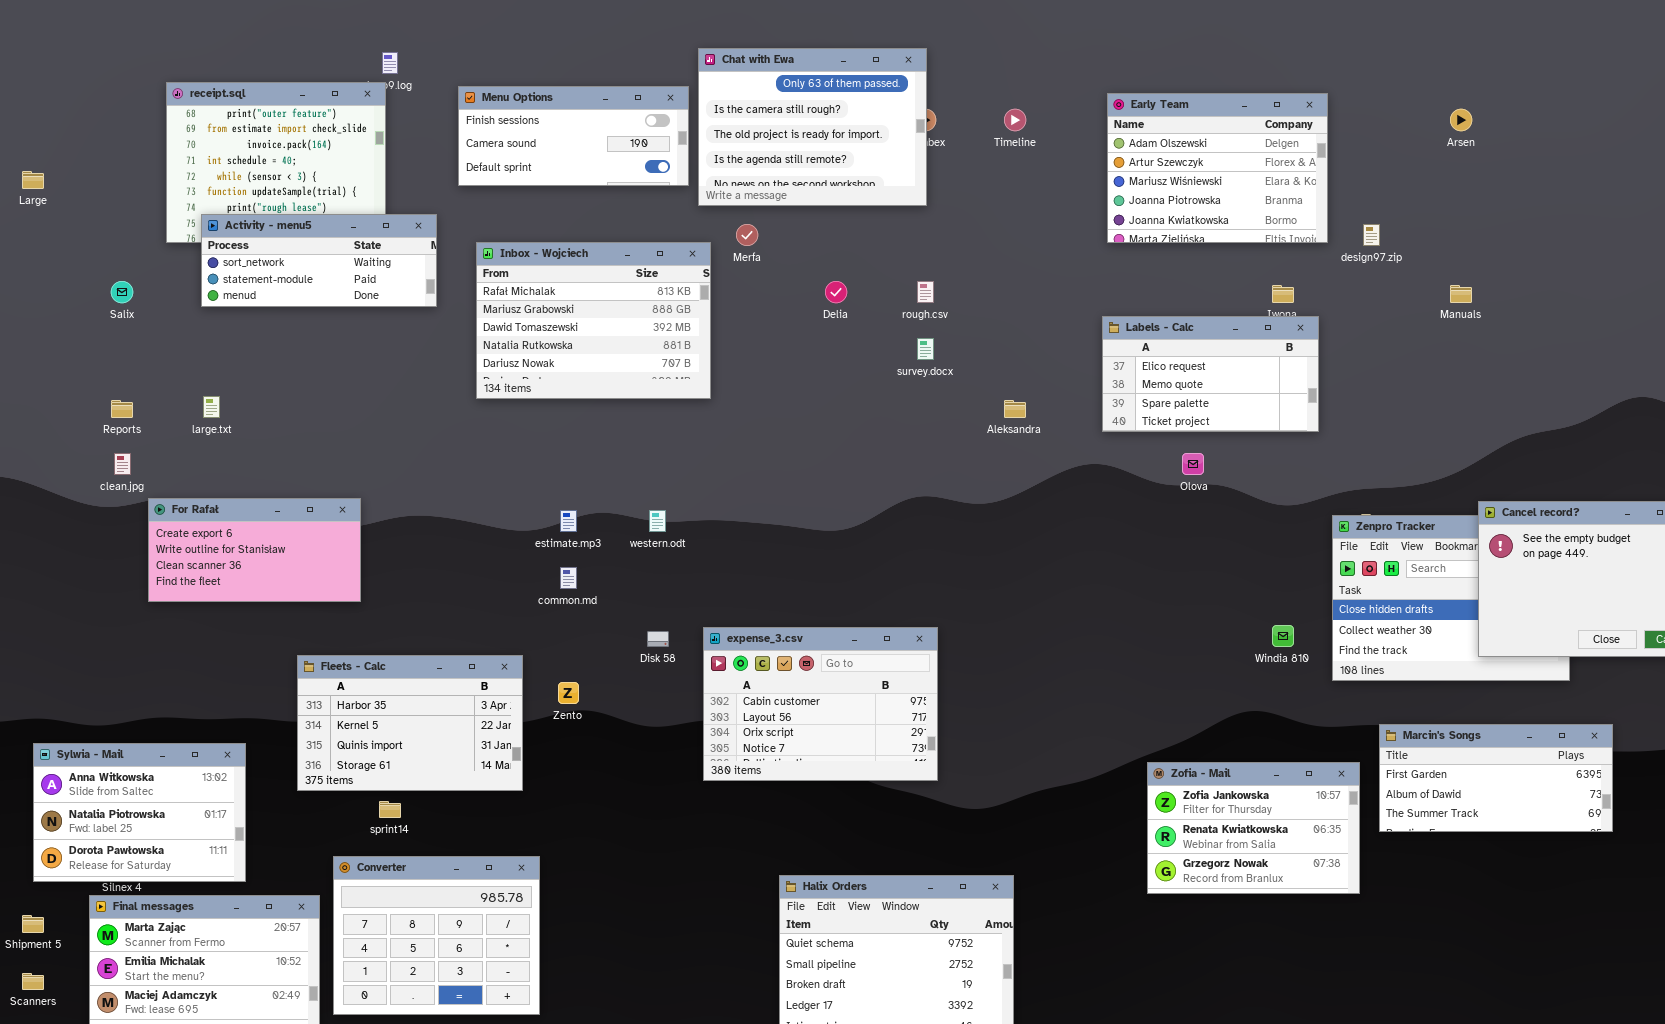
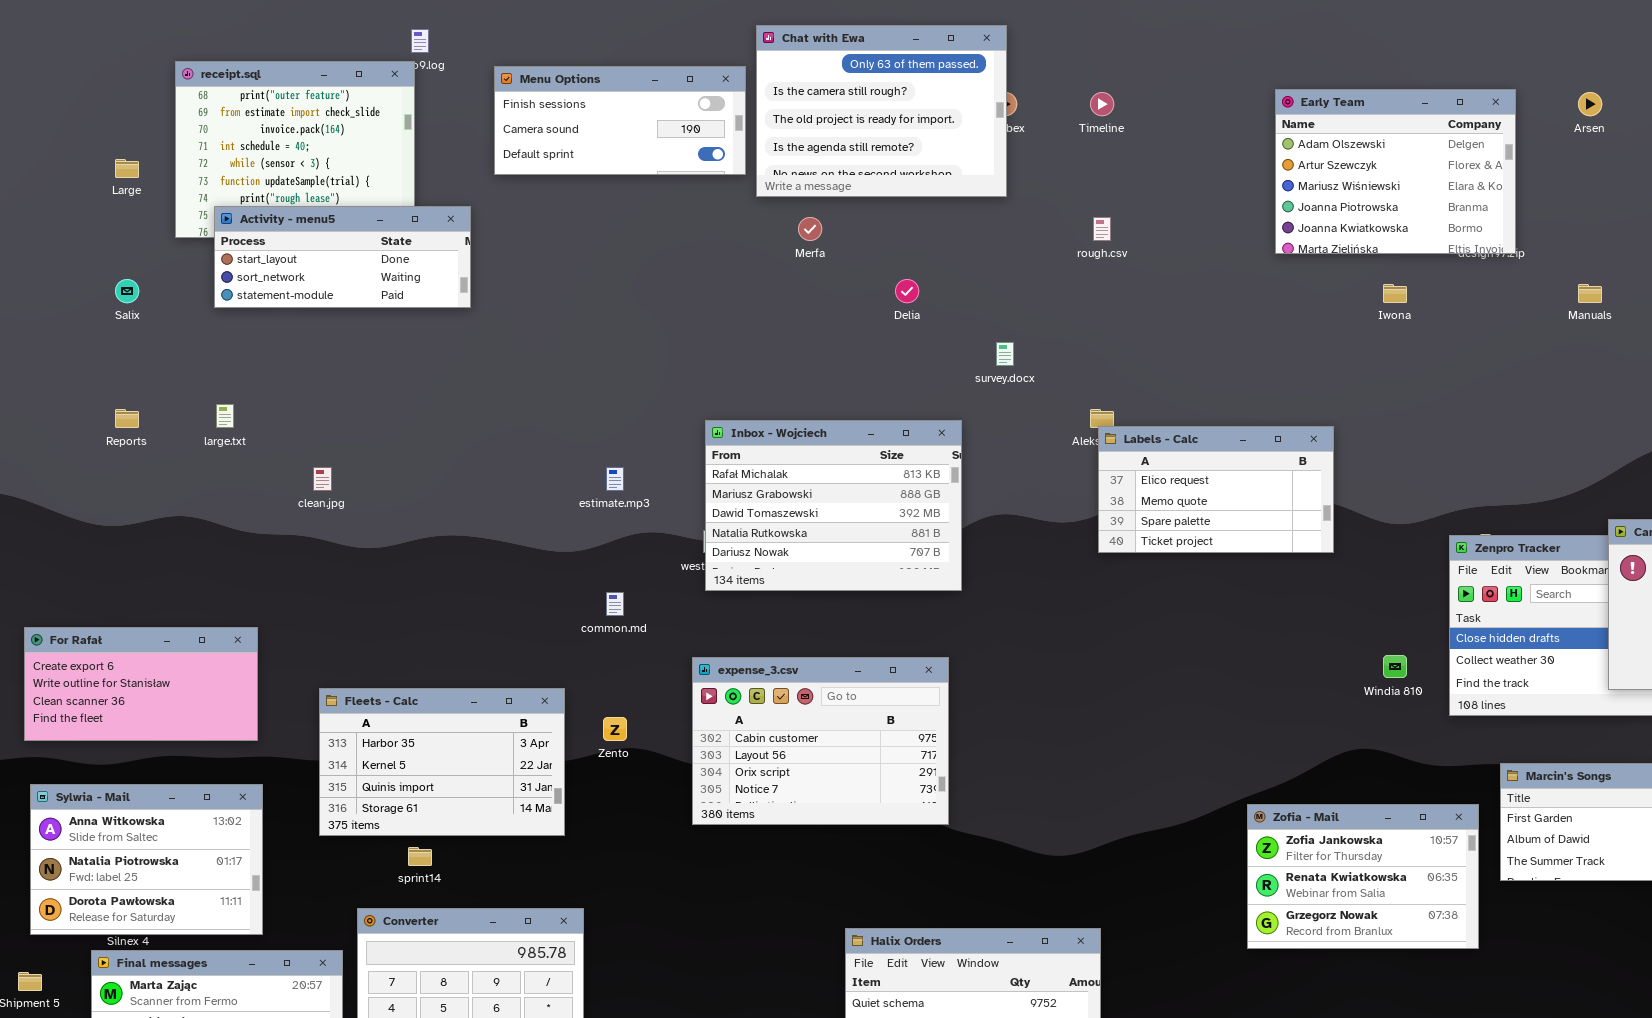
Early Team: [1107,93,1328,243] -> [1275,89,1516,254], moved
Large: [22,171,44,189] -> [115,159,139,178], moved
Activity - menu5: [201,214,437,307] -> [214,206,471,308], scrolled up 1 row
Inbox - Wojciech: [476,242,711,399] -> [705,420,962,591], moved
rough.csv: [917,281,934,303] -> [1093,217,1111,241], moved
Labels - Calc: [1102,316,1319,432] -> [1098,426,1334,553], moved
clean.jpg: [114,453,131,475] -> [313,467,332,491], moved
For Rafał: [148,498,361,602] -> [24,627,258,741], moved
estimate.mp3: [560,510,577,532] -> [606,467,624,491], moved
expense_3.csv: [703,627,938,781] -> [692,657,949,825], moved

